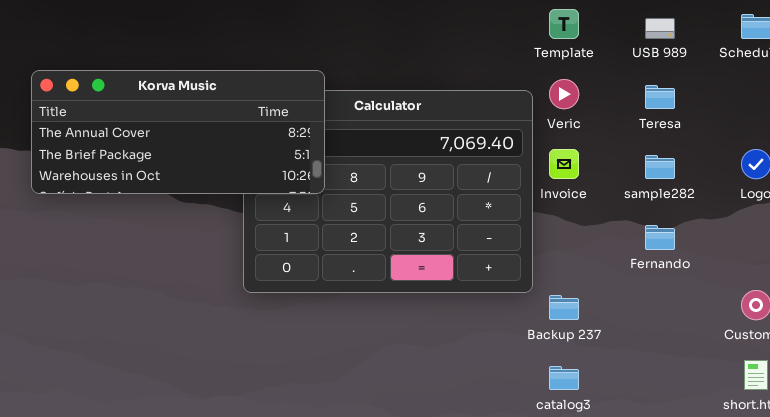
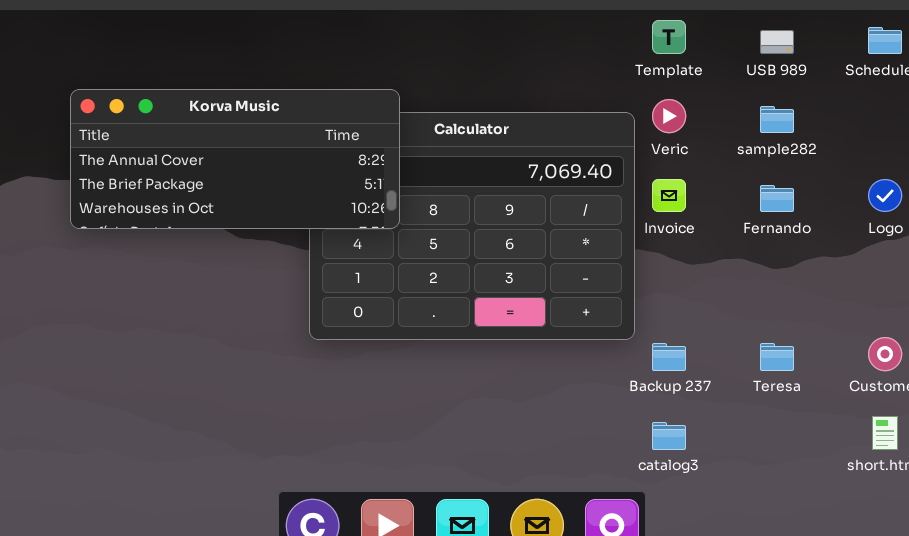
Teresa: [645,85,675,109] -> [760,343,794,371], moved
sample282: [645,155,675,179] -> [760,106,794,133], moved
Fernando: [645,225,675,250] -> [760,185,794,212], moved

